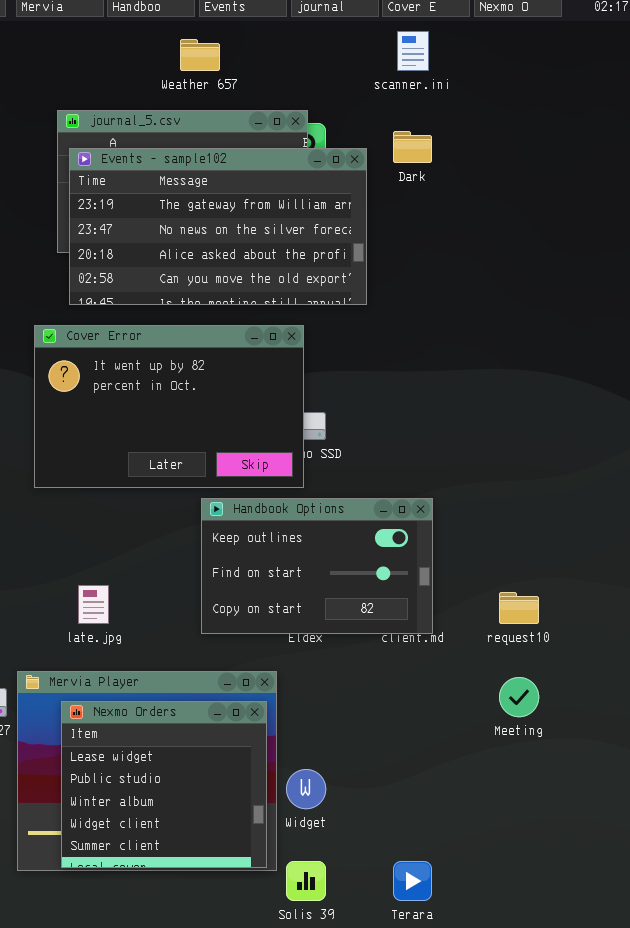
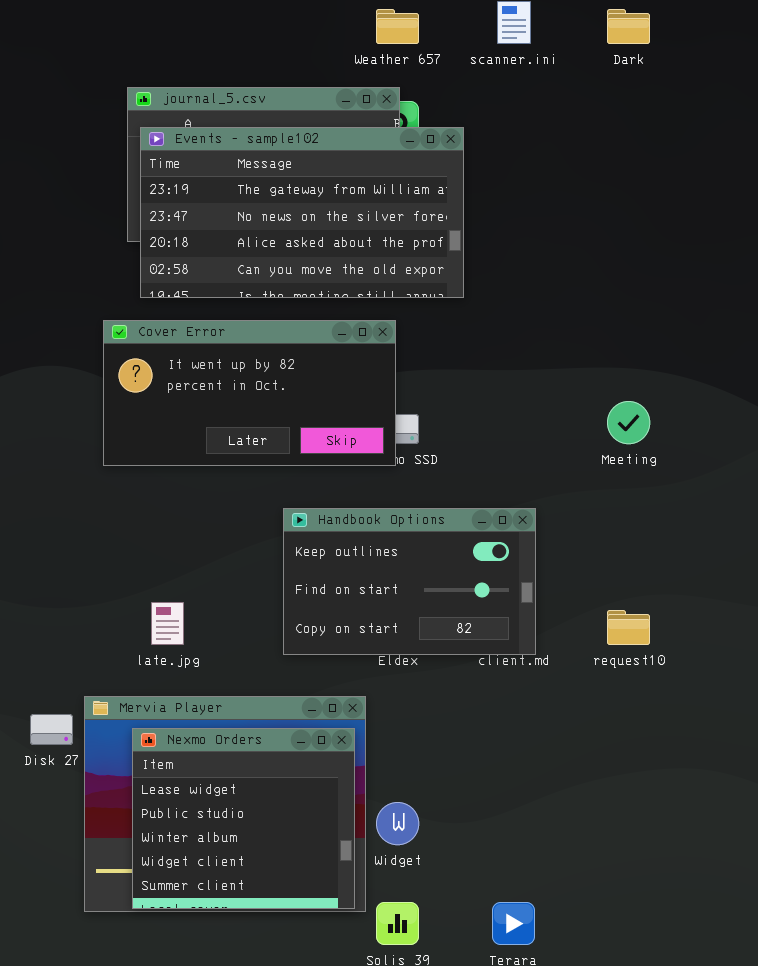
Weather 657: [180,39,220,71] -> [376,9,419,44], moved
Dark: [393,131,432,163] -> [607,9,650,44], moved
Cover Error: [34,325,304,488] -> [103,320,396,466], resized
Meeting: [499,677,539,717] -> [607,401,650,444], moved

